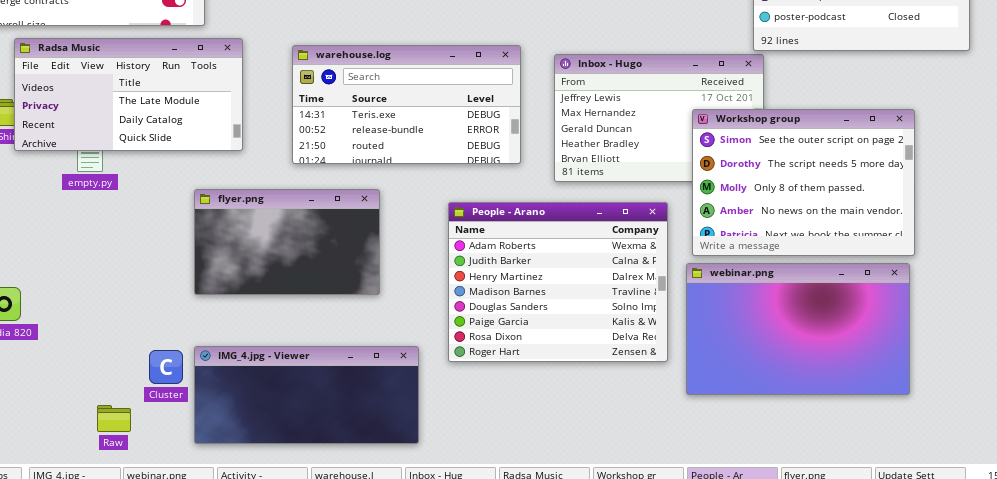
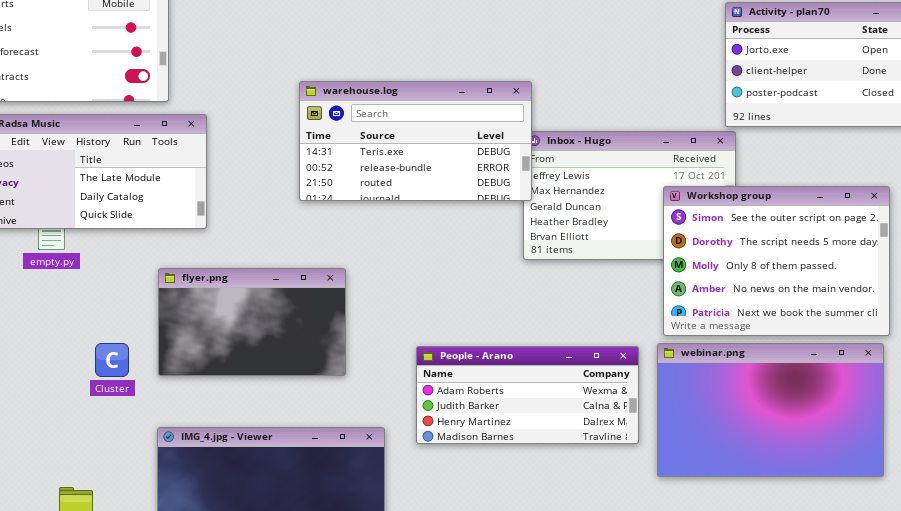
warehouse.log: [292,45,521,164] -> [299,81,532,201], moved
People - Arano: [448,202,668,362] -> [416,346,639,444], resized
Cluster: [149,350,183,384] -> [95,343,129,377], moved

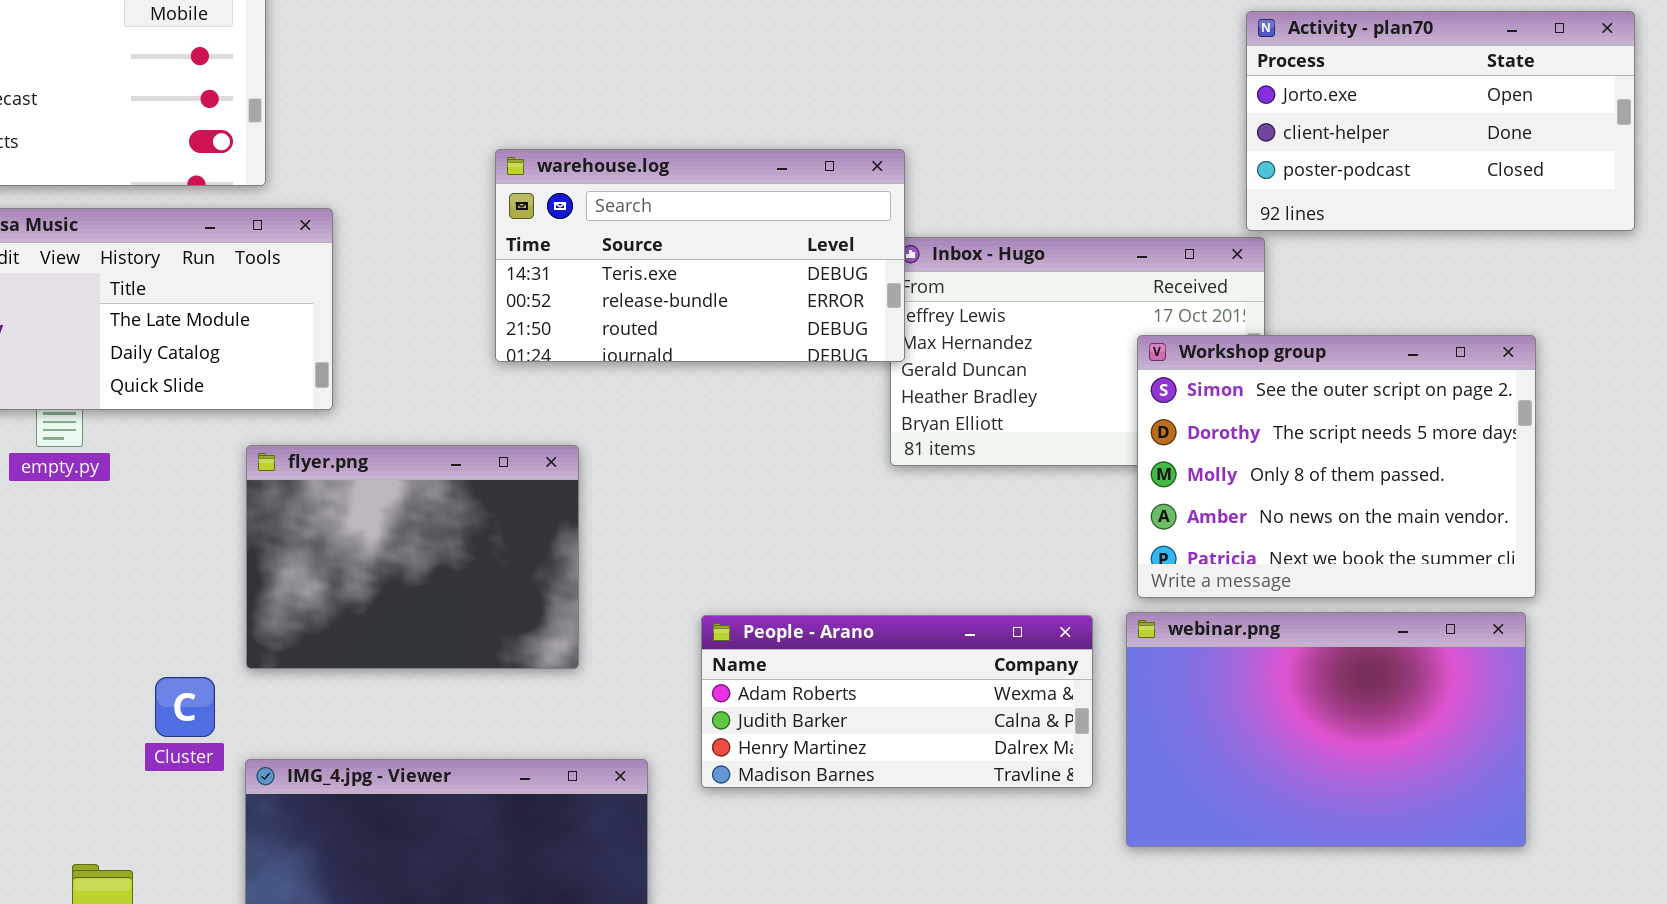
flyer.png: [158,268,346,376] -> [246,445,579,669], resized
Cluster: [95,343,129,377] -> [155,677,215,737], moved

